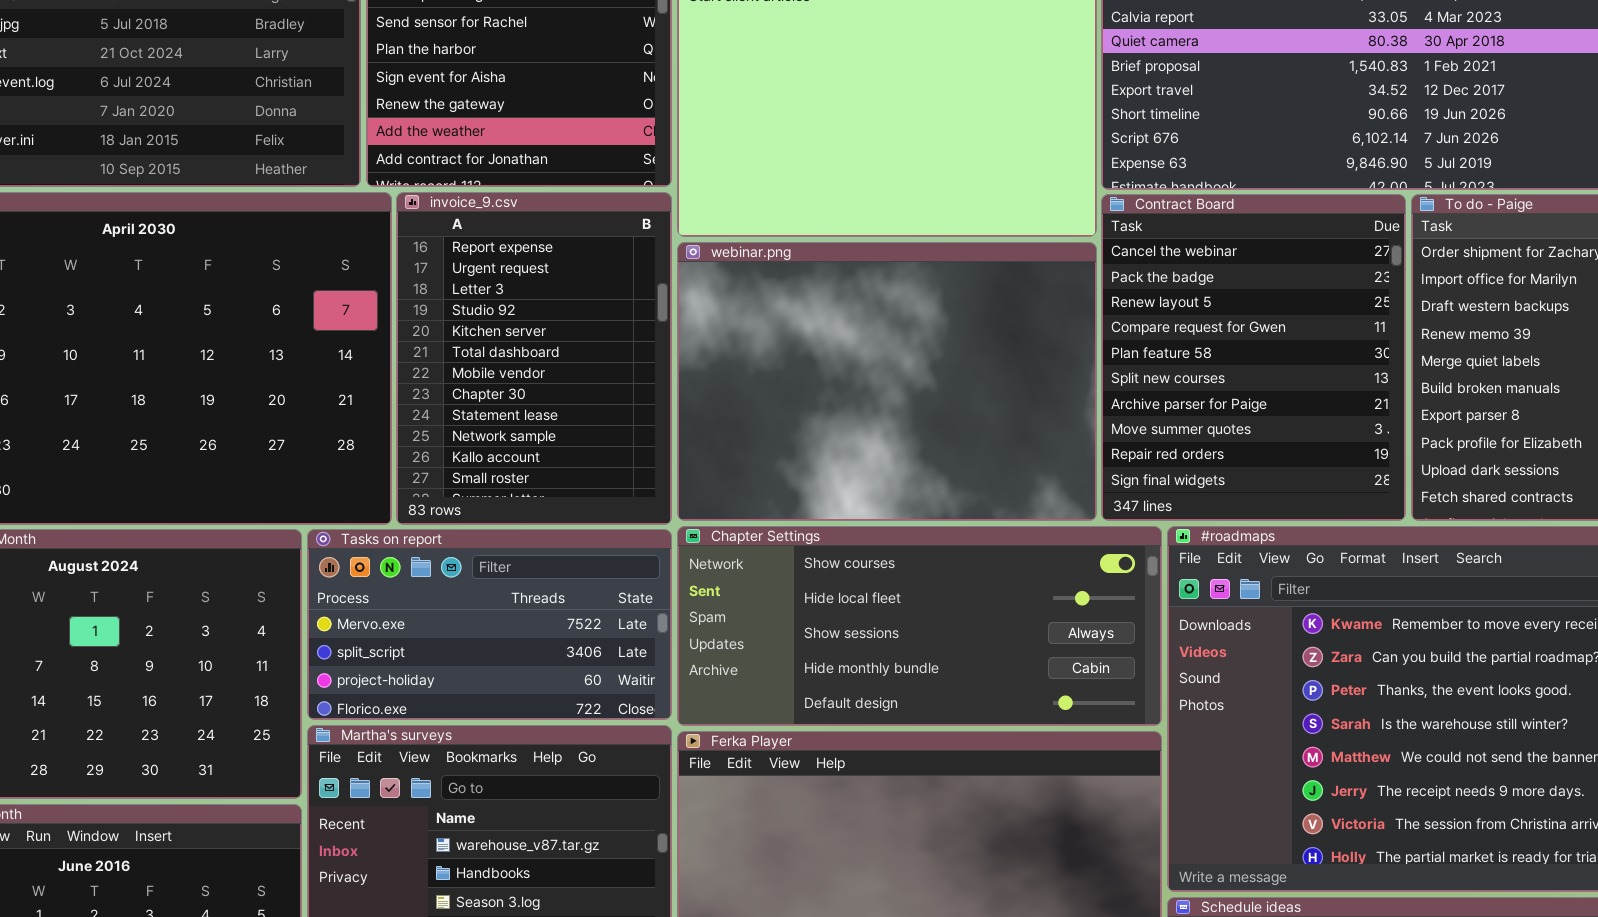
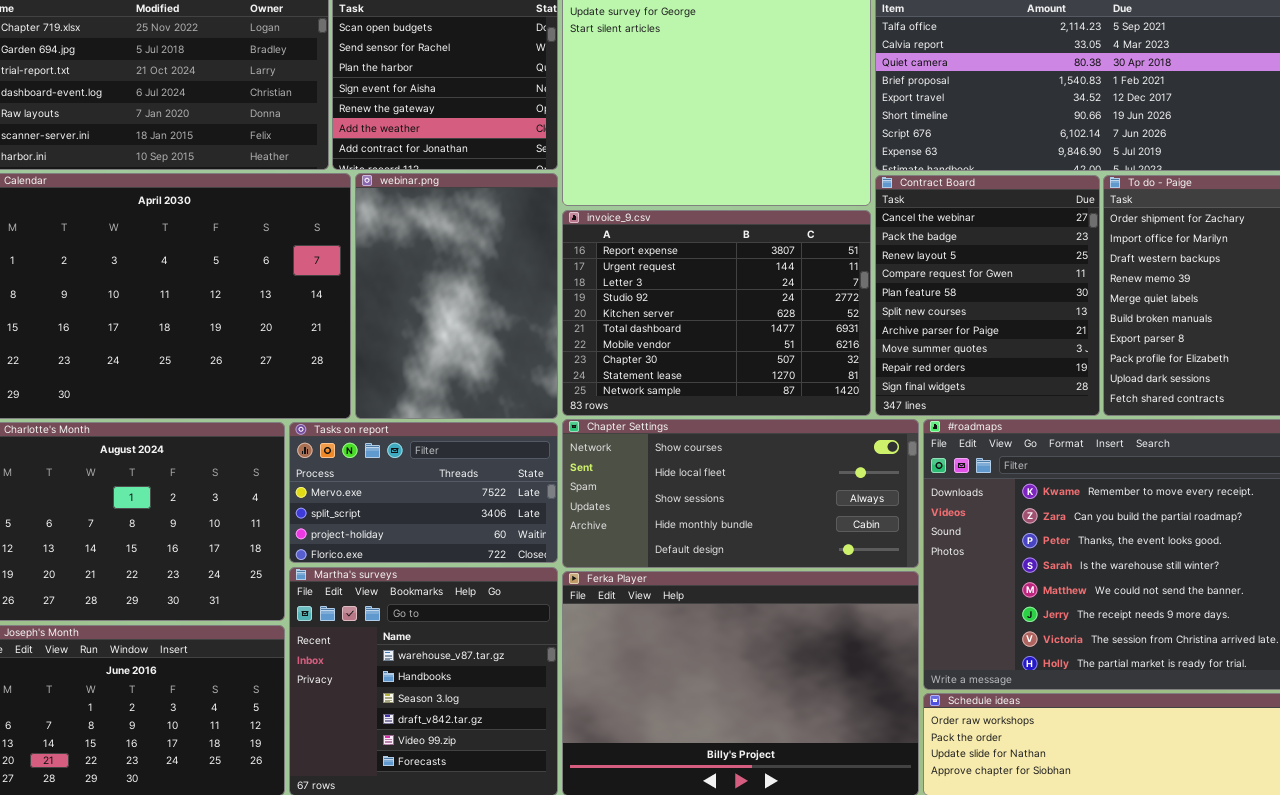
invoice_9.csv: [396,192,672,525] -> [562,210,871,416], moved, resized
webinar.png: [677,242,1097,521] -> [355,173,558,419], moved, resized

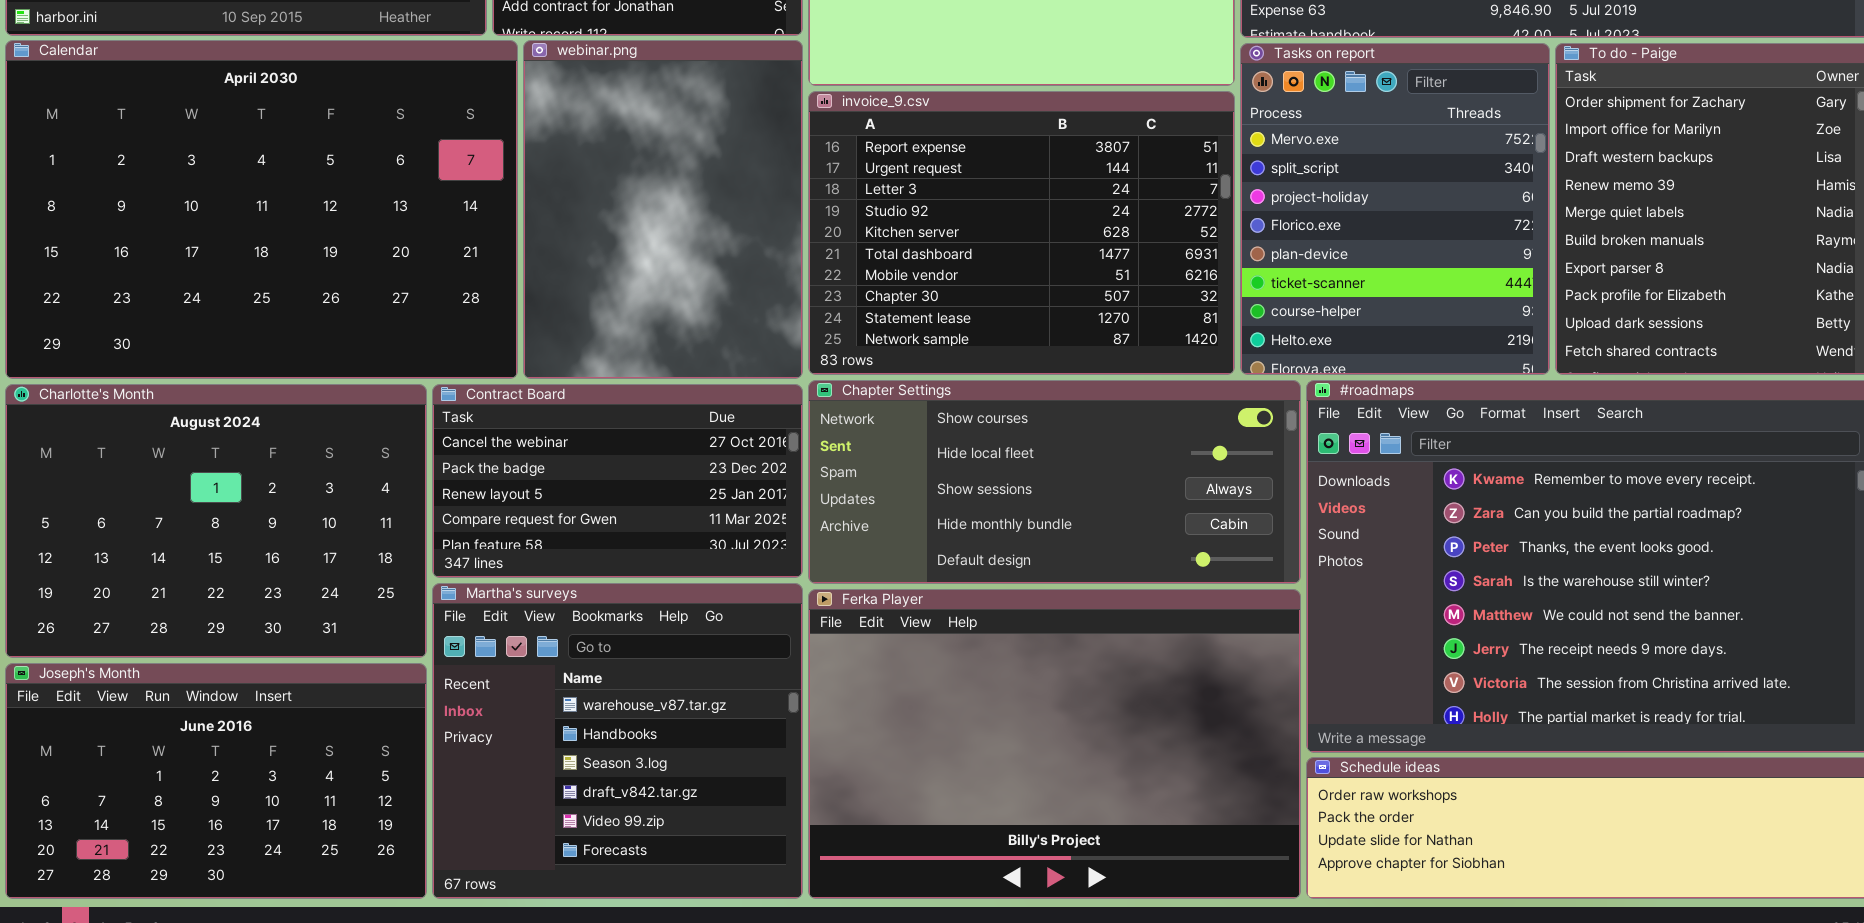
Contract Board: [875,175,1100,416] -> [432,384,803,578], moved, resized
Tasks on report: [289,422,558,563] -> [1240,43,1550,375], moved, resized

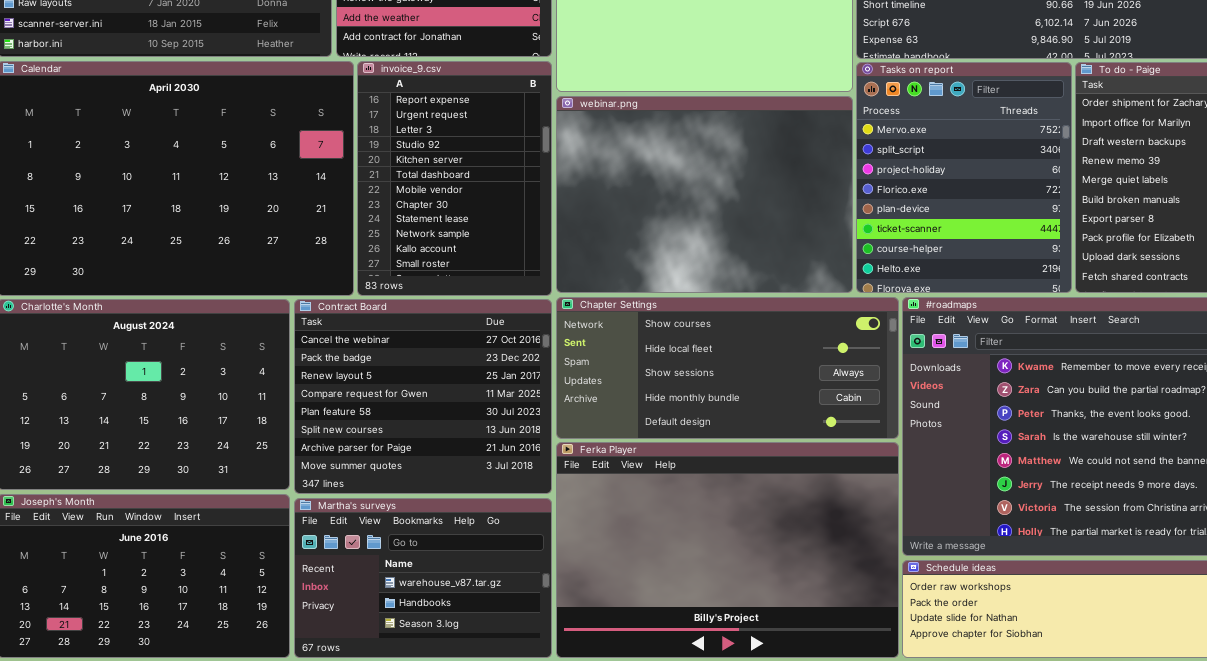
webinar.png: [523,40,803,379] -> [556,96,853,293], moved, resized
invoice_9.csv: [808,91,1235,375] -> [357,61,552,296], moved, resized
Contract Board: [432,384,803,578] -> [294,299,552,494], resized
Martha's surveys: [432,583,803,899] -> [294,498,552,658], resized

